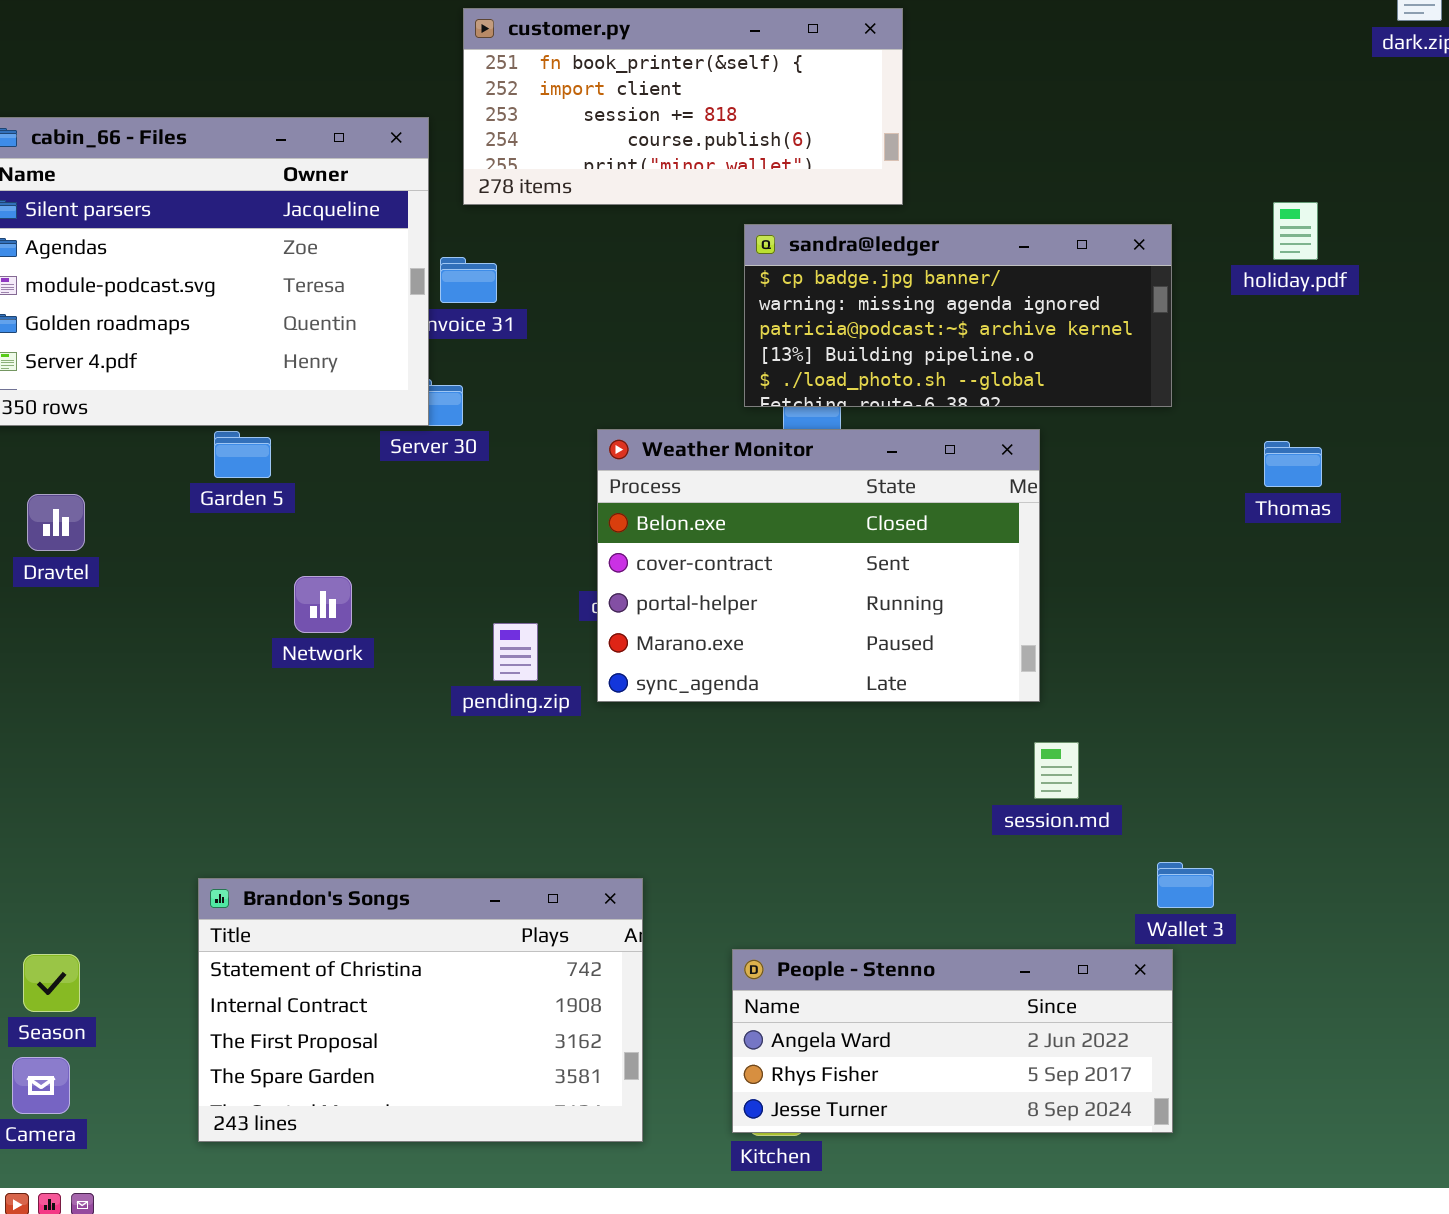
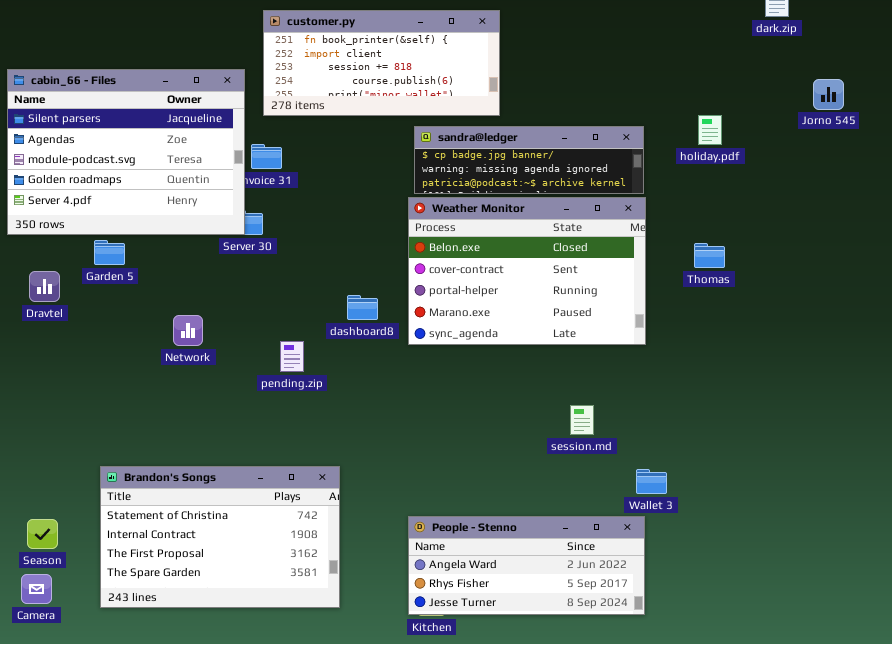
sandra@ledger: [744,224,1172,407] -> [414,126,644,194], resized
Weather Monitor: [597,429,1040,702] -> [408,197,646,345], moved
Garden 5: [214,431,271,478] -> [94,240,125,265], moved
Brandon's Songs: [198,878,643,1142] -> [100,466,340,608], moved

